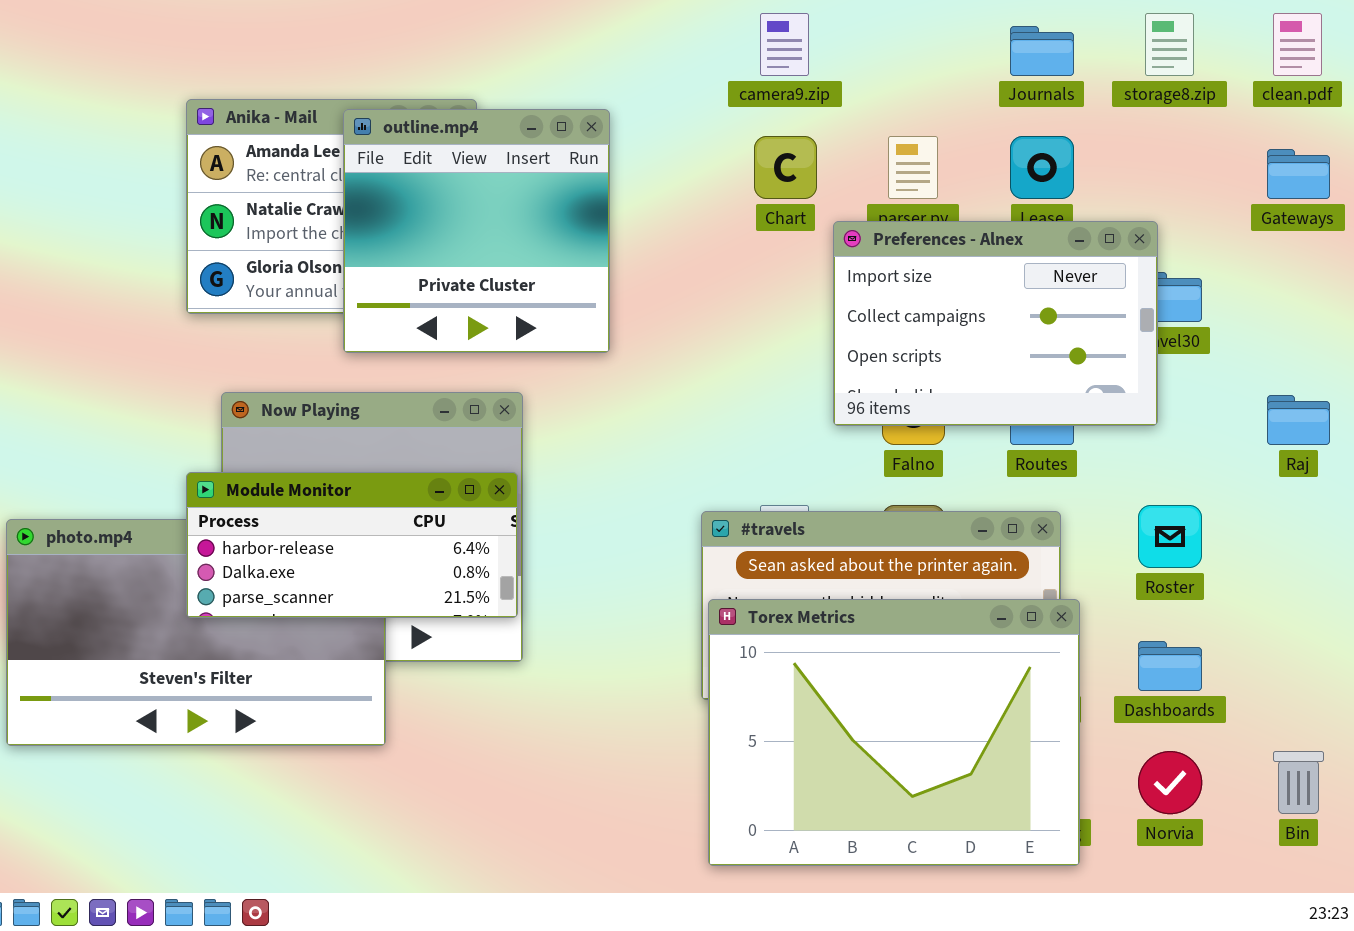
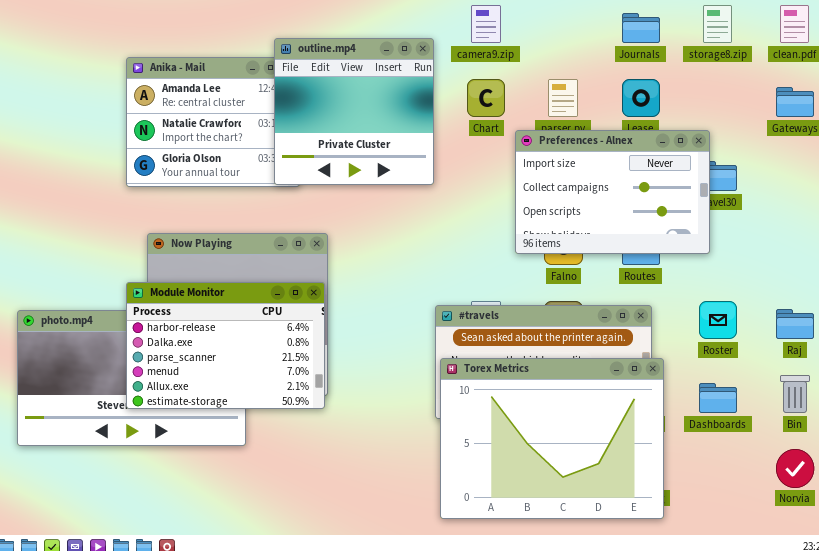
outline.mp4: [343,109,610,353] -> [274,38,434,185], moved
Raj: [1267,395,1330,445] -> [776,309,814,339], moved
Module Monitor: [186,472,518,618] -> [126,282,325,409], resized
Norvia: [1138,751,1202,814] -> [776,449,814,488], moved
Bin: [1273,751,1324,814] -> [780,375,810,413], moved

